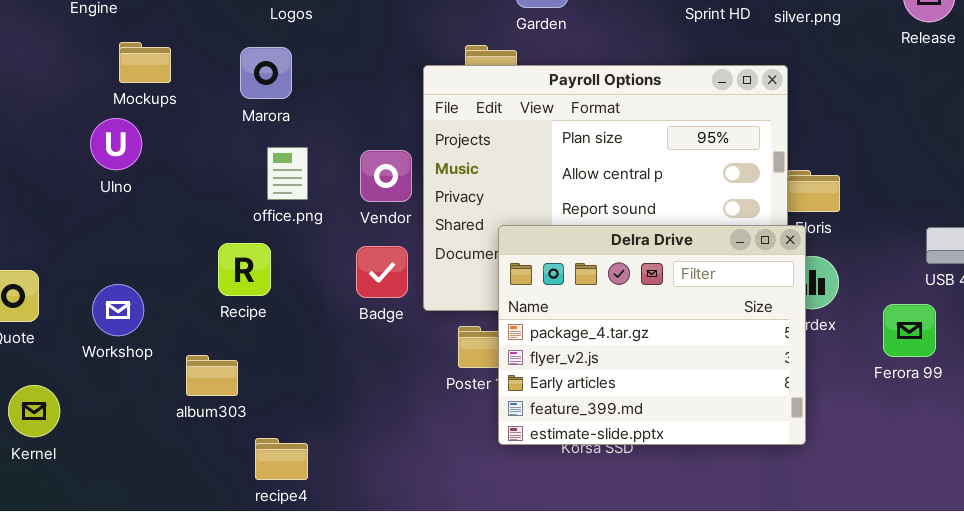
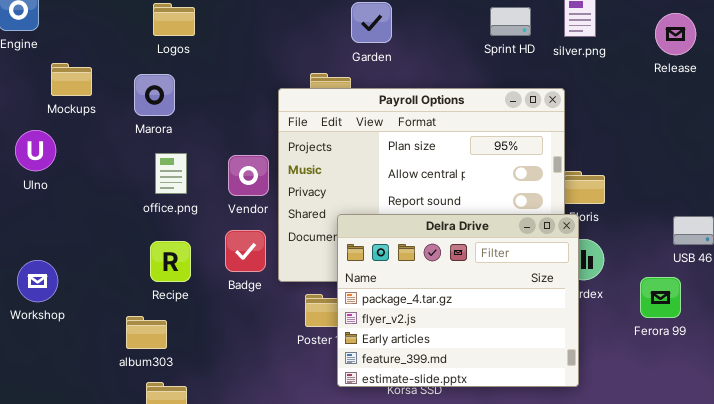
Mockups: [119,42,171,83] -> [51,63,92,96], moved
Recipe: [218,243,271,296] -> [150,241,191,282], moved
album303: [186,355,238,396] -> [126,316,167,349], moved

